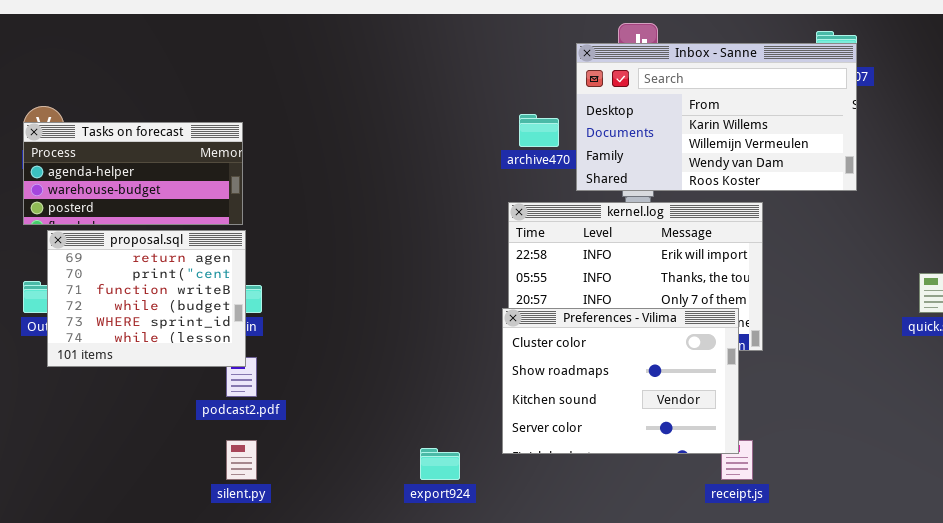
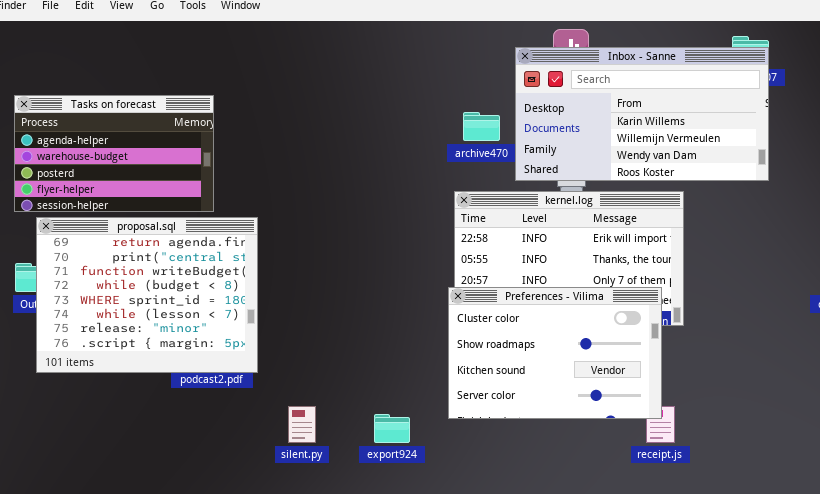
Tasks on forecast: [23,122,243,225] -> [14,95,214,212], resized
proposal.sql: [47,230,246,367] -> [36,217,258,373], resized
silent.py: [226,440,257,480] -> [288,406,316,443], moved

